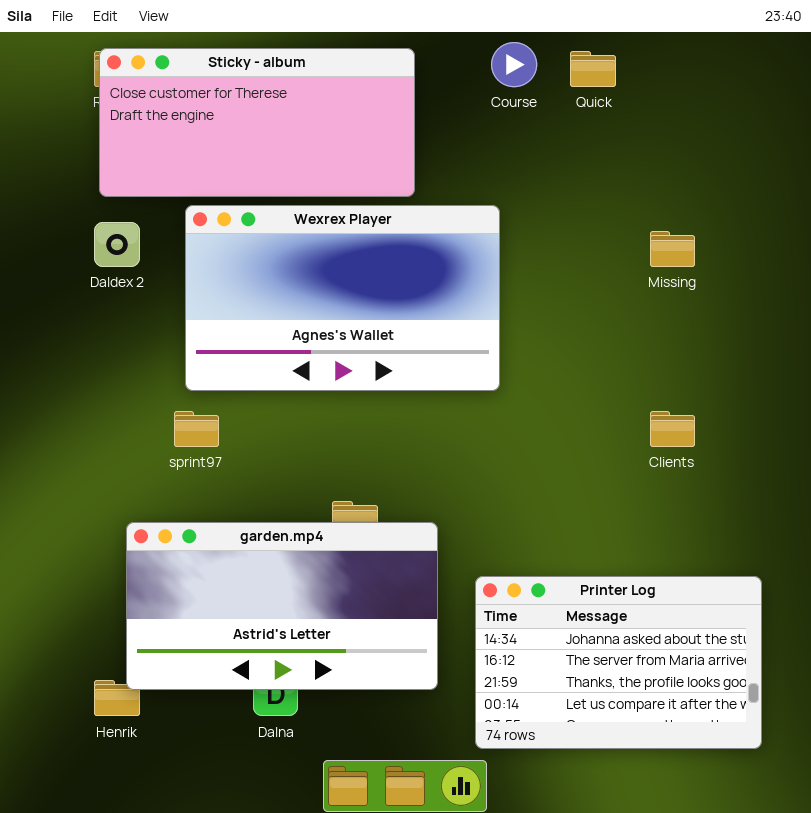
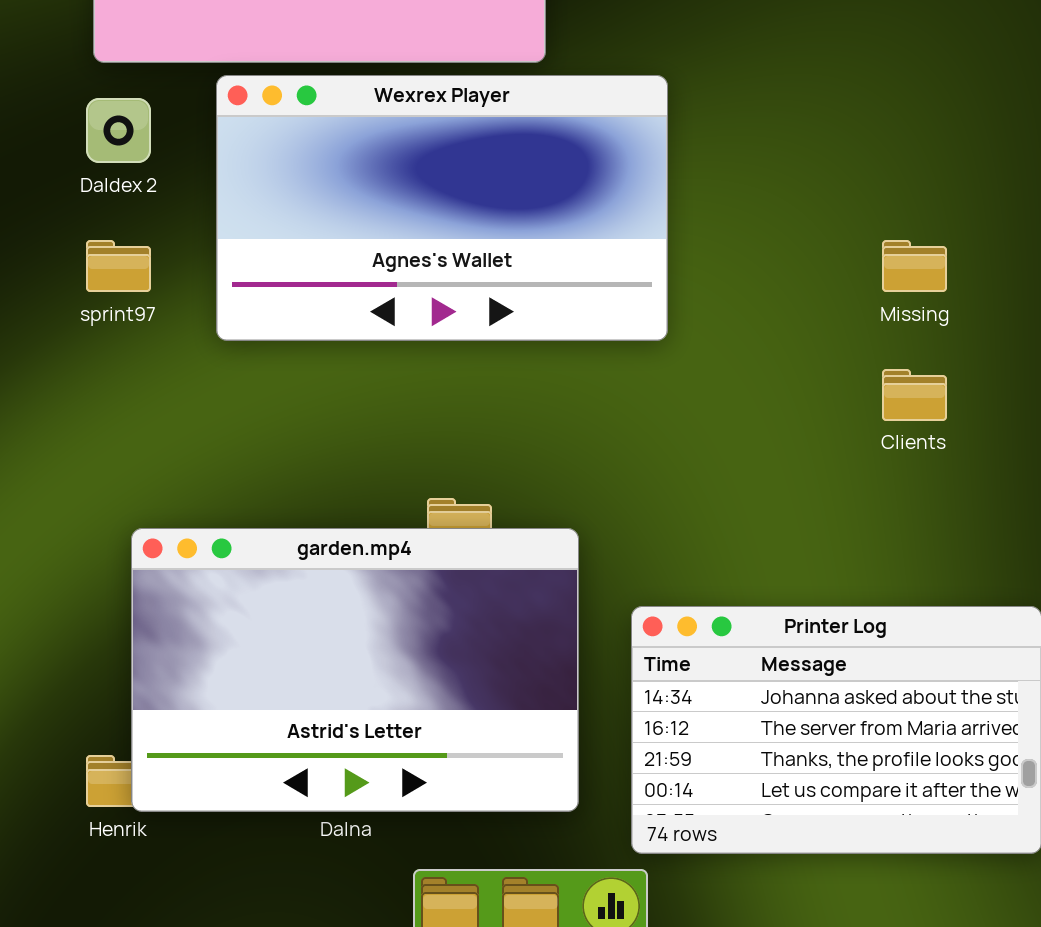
Missing: [650,231,695,267] -> [882,240,947,292], moved
sprint97: [174,411,219,447] -> [86,240,151,292], moved
garden.mp4: [126,522,438,690] -> [131,528,579,812], resized

